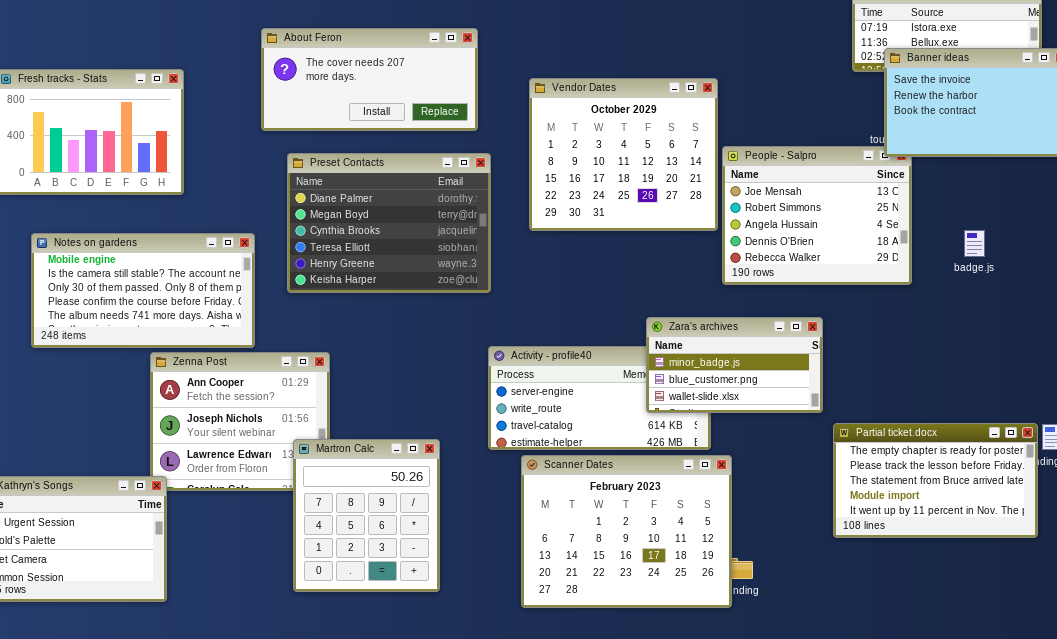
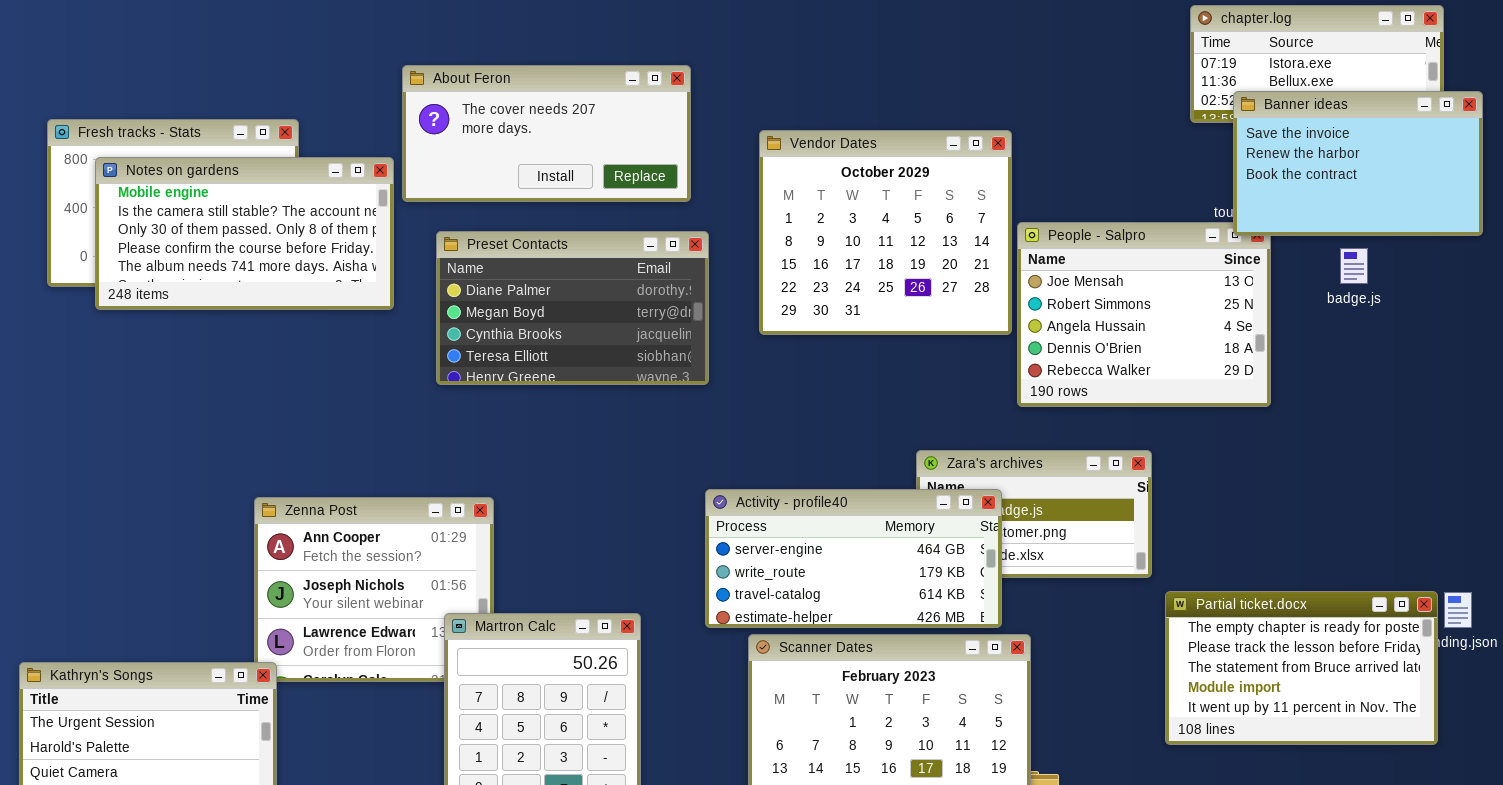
Preset Contacts: [287,153,491,293] -> [436,231,709,385], resized
badge.js: [964,230,985,257] -> [1340,248,1368,284], moved
Notes on gardens: [31,233,255,348] -> [95,157,394,310], moved
Activity - profile40: [488,346,711,450] -> [705,489,1002,628], raised

